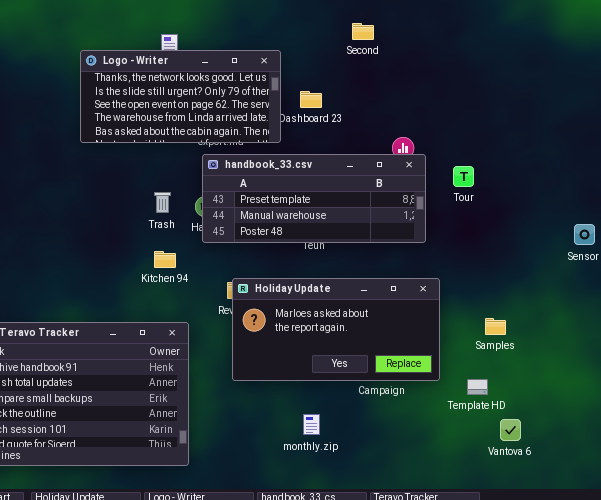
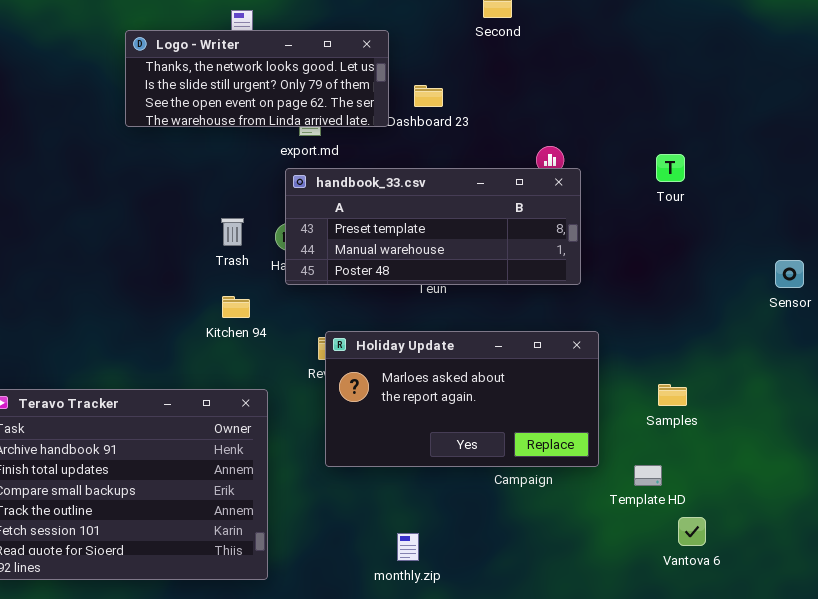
Logo - Writer: [80,50,281,143] -> [125,30,389,127], resized
Tour: [453,166,474,187] -> [656,154,685,182], moved
monthly.zip: [303,414,320,435] -> [397,533,419,561], moved

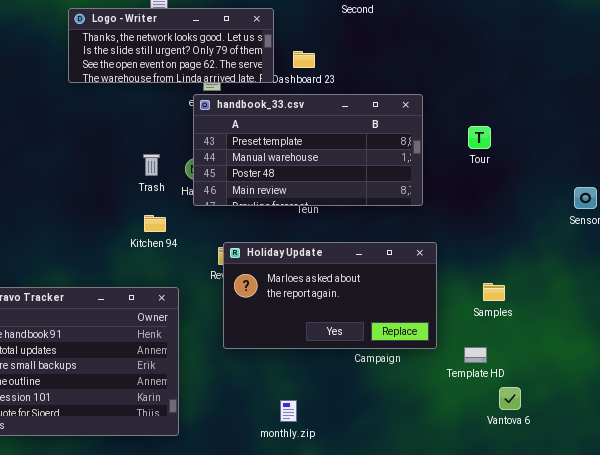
Tour: [656,154,685,182] -> [468,126,491,149], moved
handbook_33.csv: [285,168,581,285] -> [193,94,423,206], resized

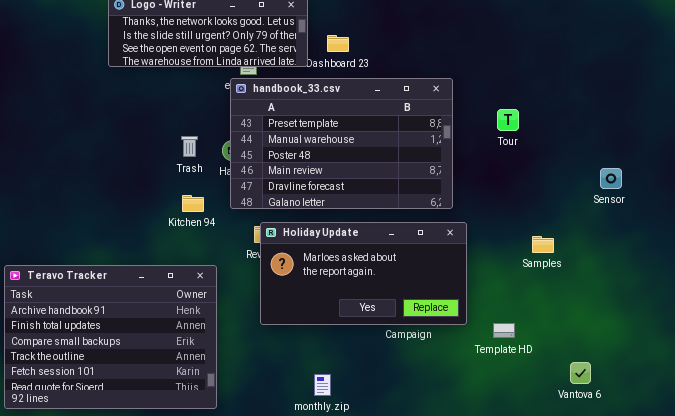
handbook_33.csv: [193,94,423,206] -> [230,78,453,209], resized
Samples: [483,283,505,301] -> [532,236,554,253], moved
Vantova 6: [499,387,521,410] -> [570,362,591,384], moved

